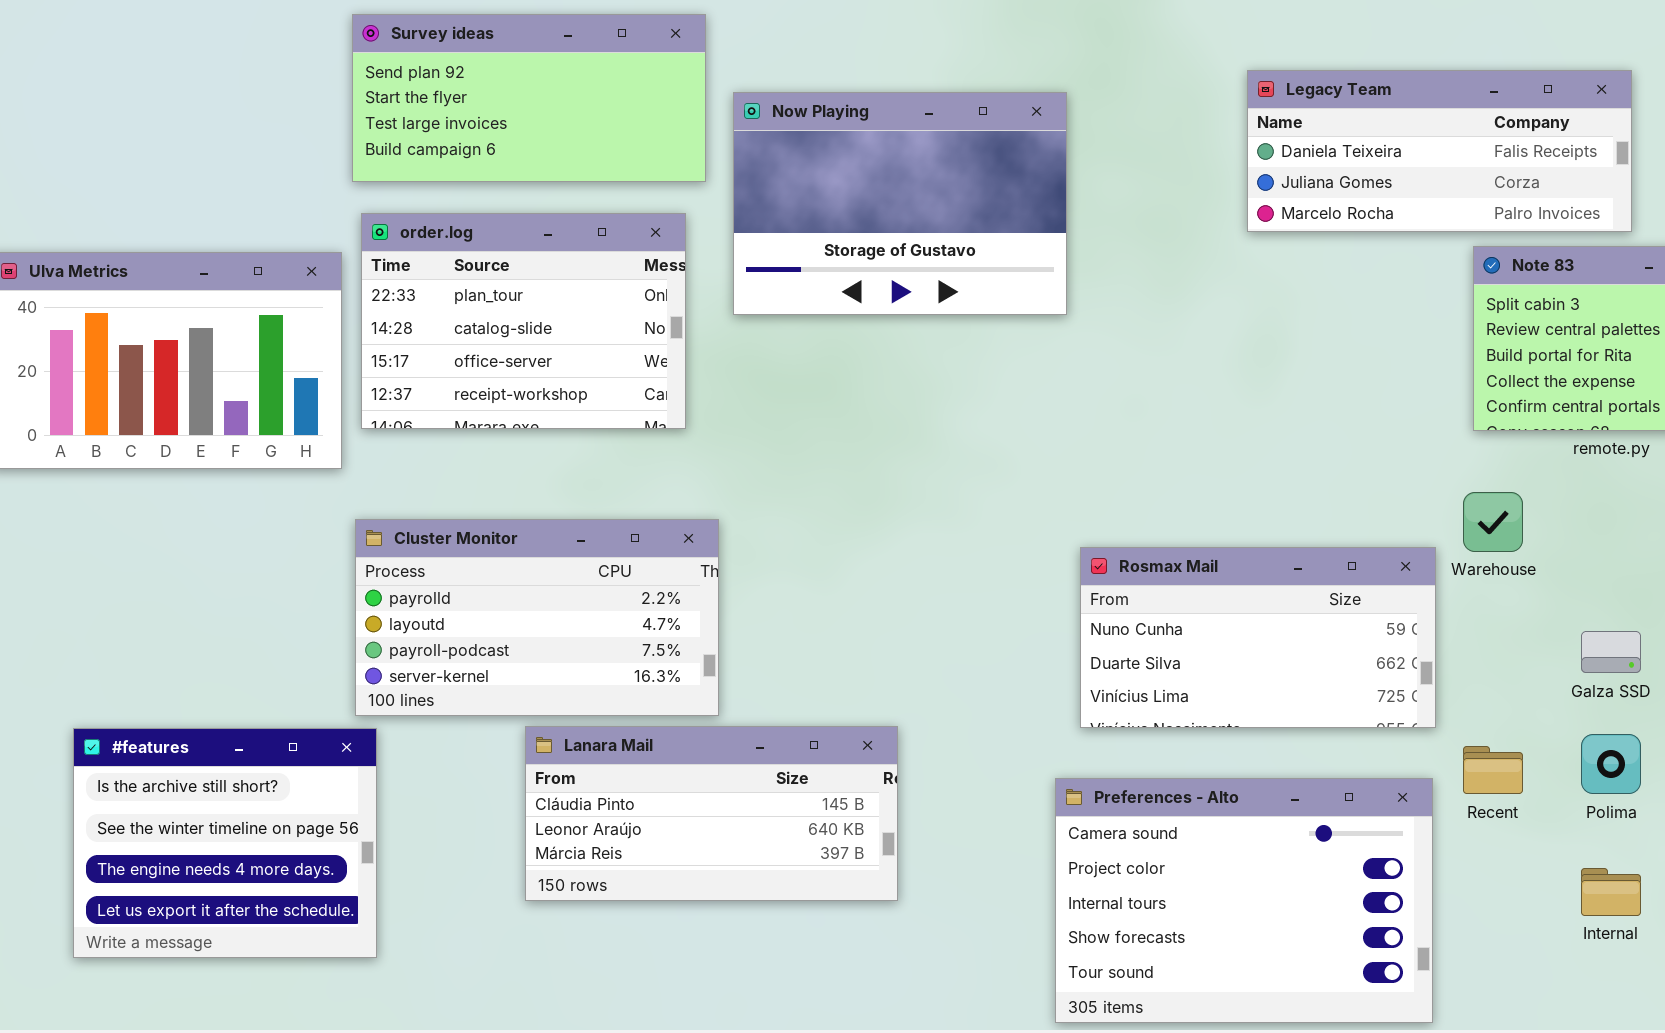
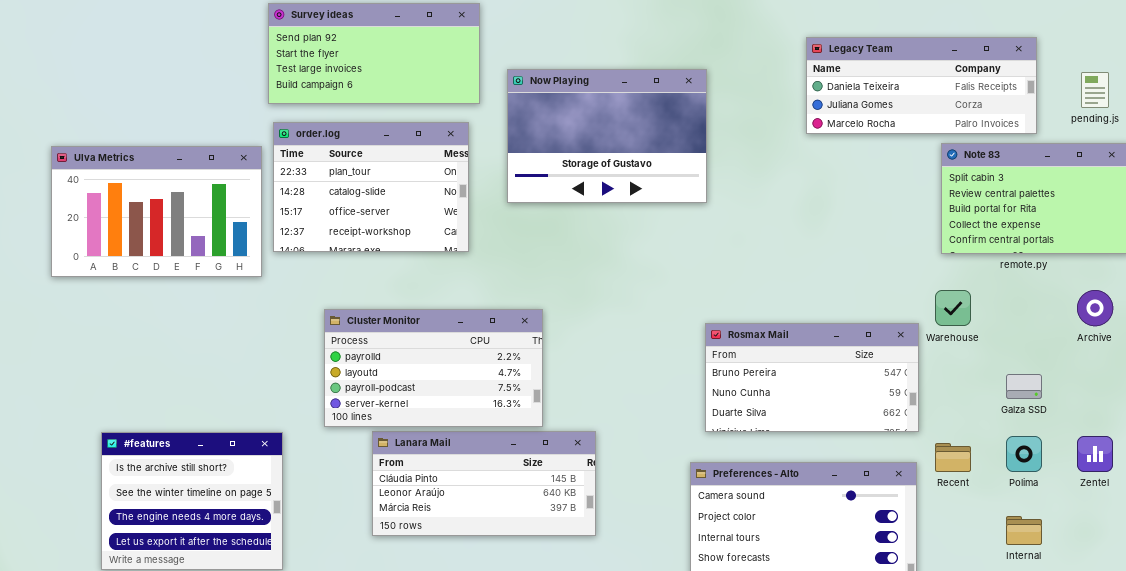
Now Playing: [733,92,1067,315] -> [507,69,707,203], moved
Cluster Monitor: [355,519,719,716] -> [324,309,543,427], moved
Rosmax Mail: [1080,547,1436,728] -> [705,323,919,432], scrolled up 1 row

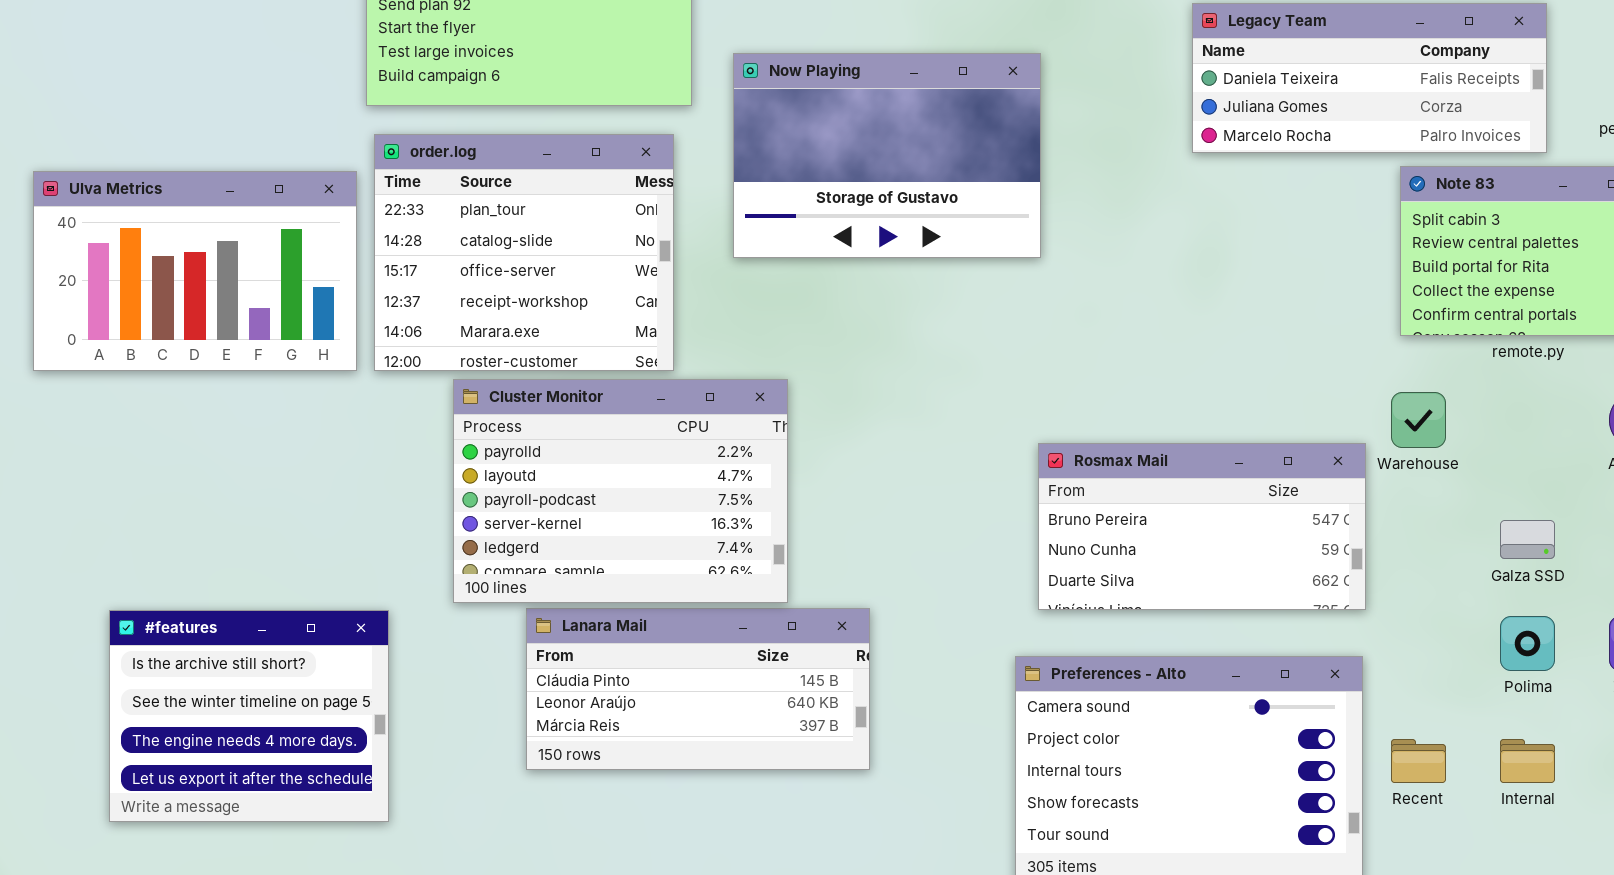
order.log: [273,122,469,252] -> [374,134,674,371], resized
Cluster Monitor: [324,309,543,427] -> [453,379,788,603], resized
Recent: [935,443,971,472] -> [1391,739,1446,783], moved

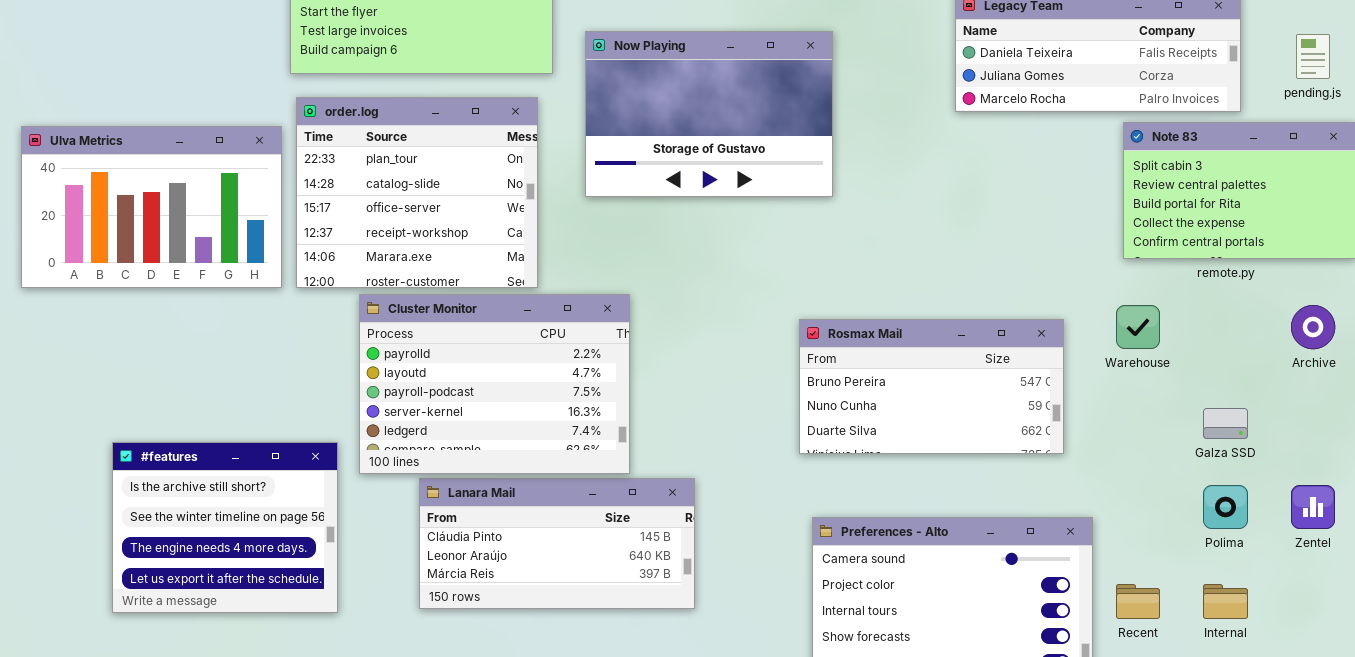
Rosmax Mail: [1038,443,1366,610] -> [799,319,1064,454], moved
#features: [109,610,389,822] -> [112,442,338,613], moved

